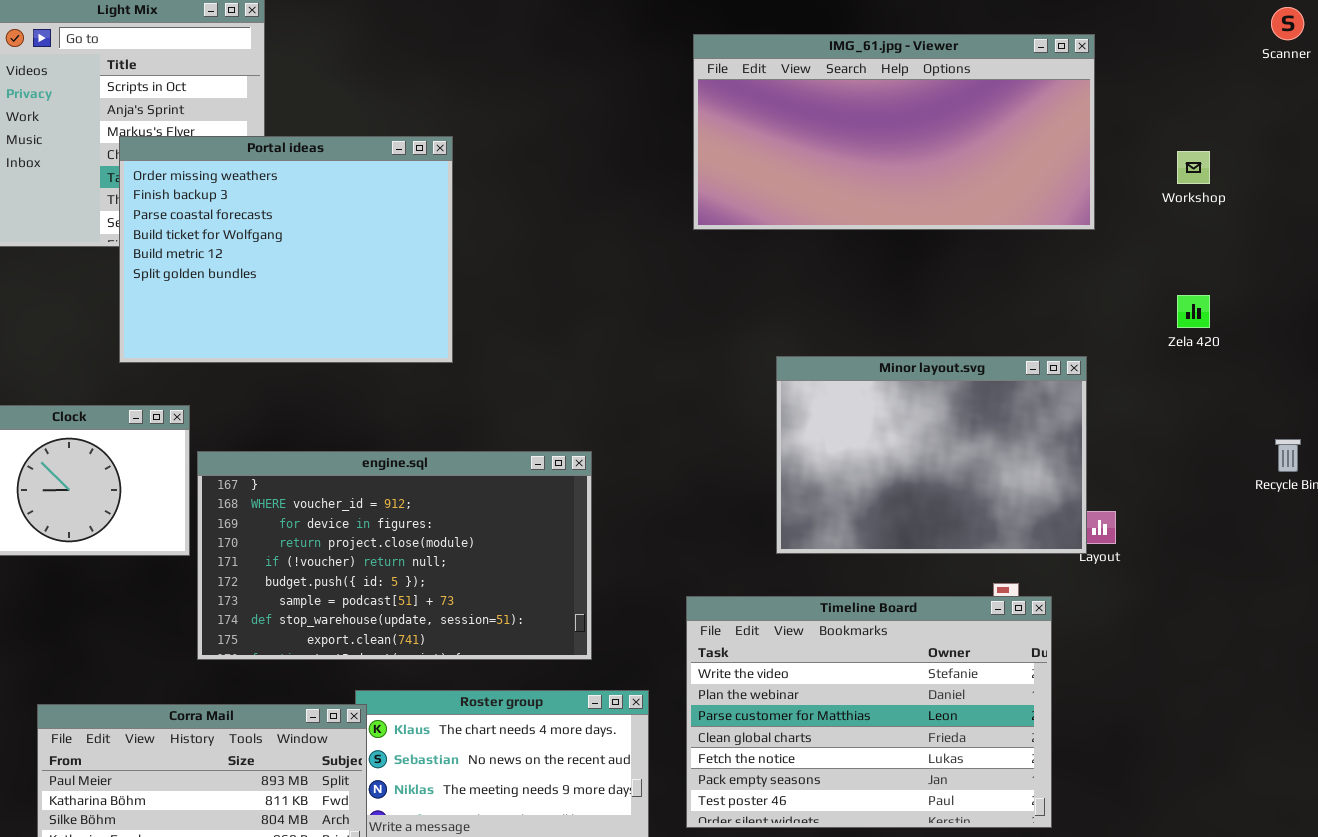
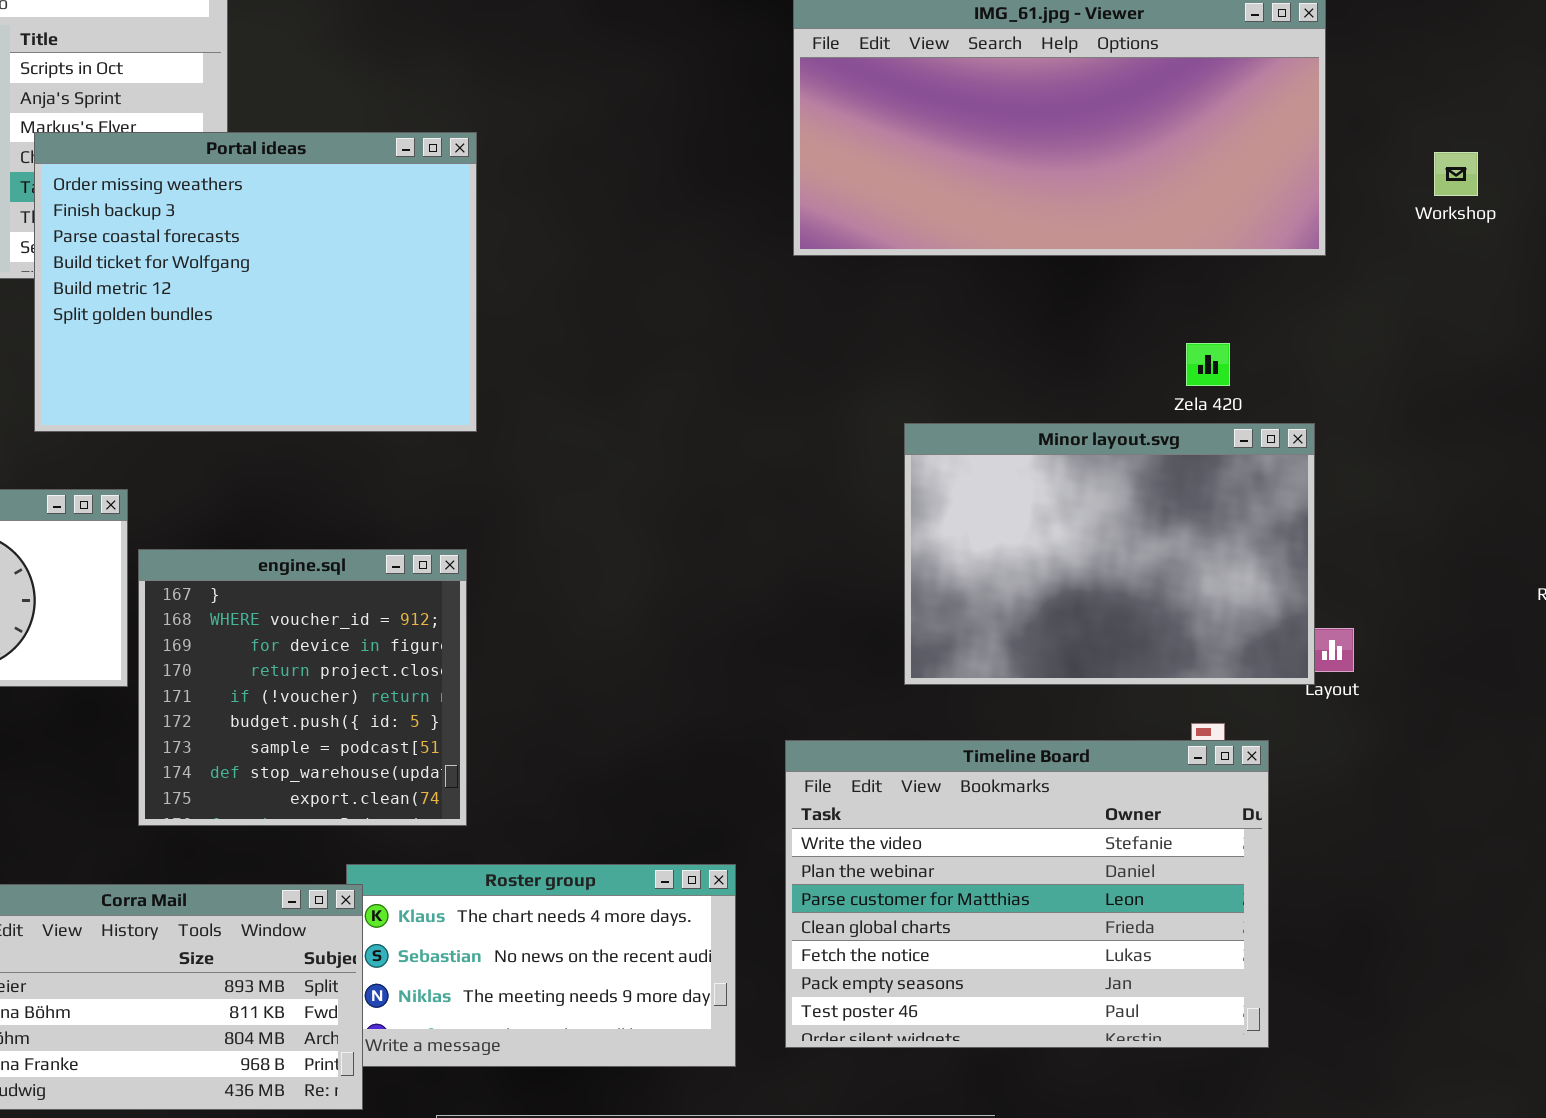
Zela 420: [1177,295,1210,328] -> [1186,343,1230,386], moved
engine.sql: [197,451,592,660] -> [138,549,467,826], resized

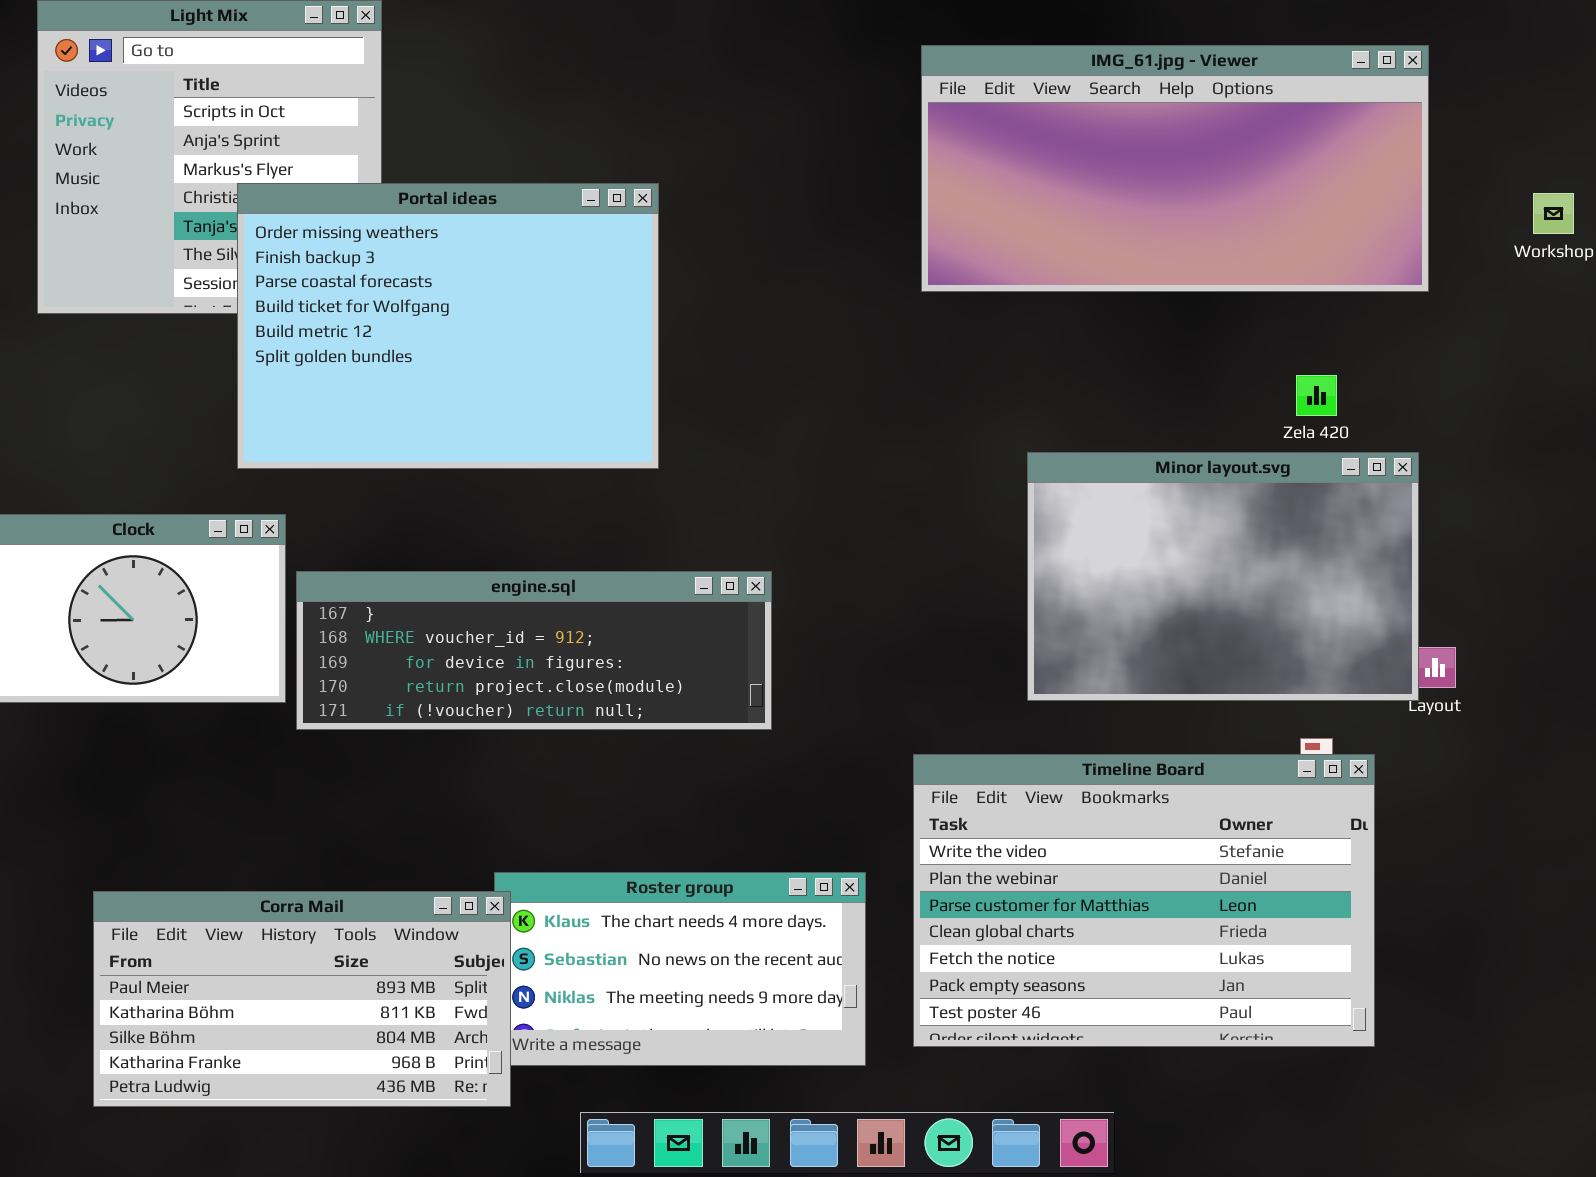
Portal ideas: [34,132,477,432] -> [237,183,659,469], moved
engine.sql: [138,549,467,826] -> [296,571,772,730], resized

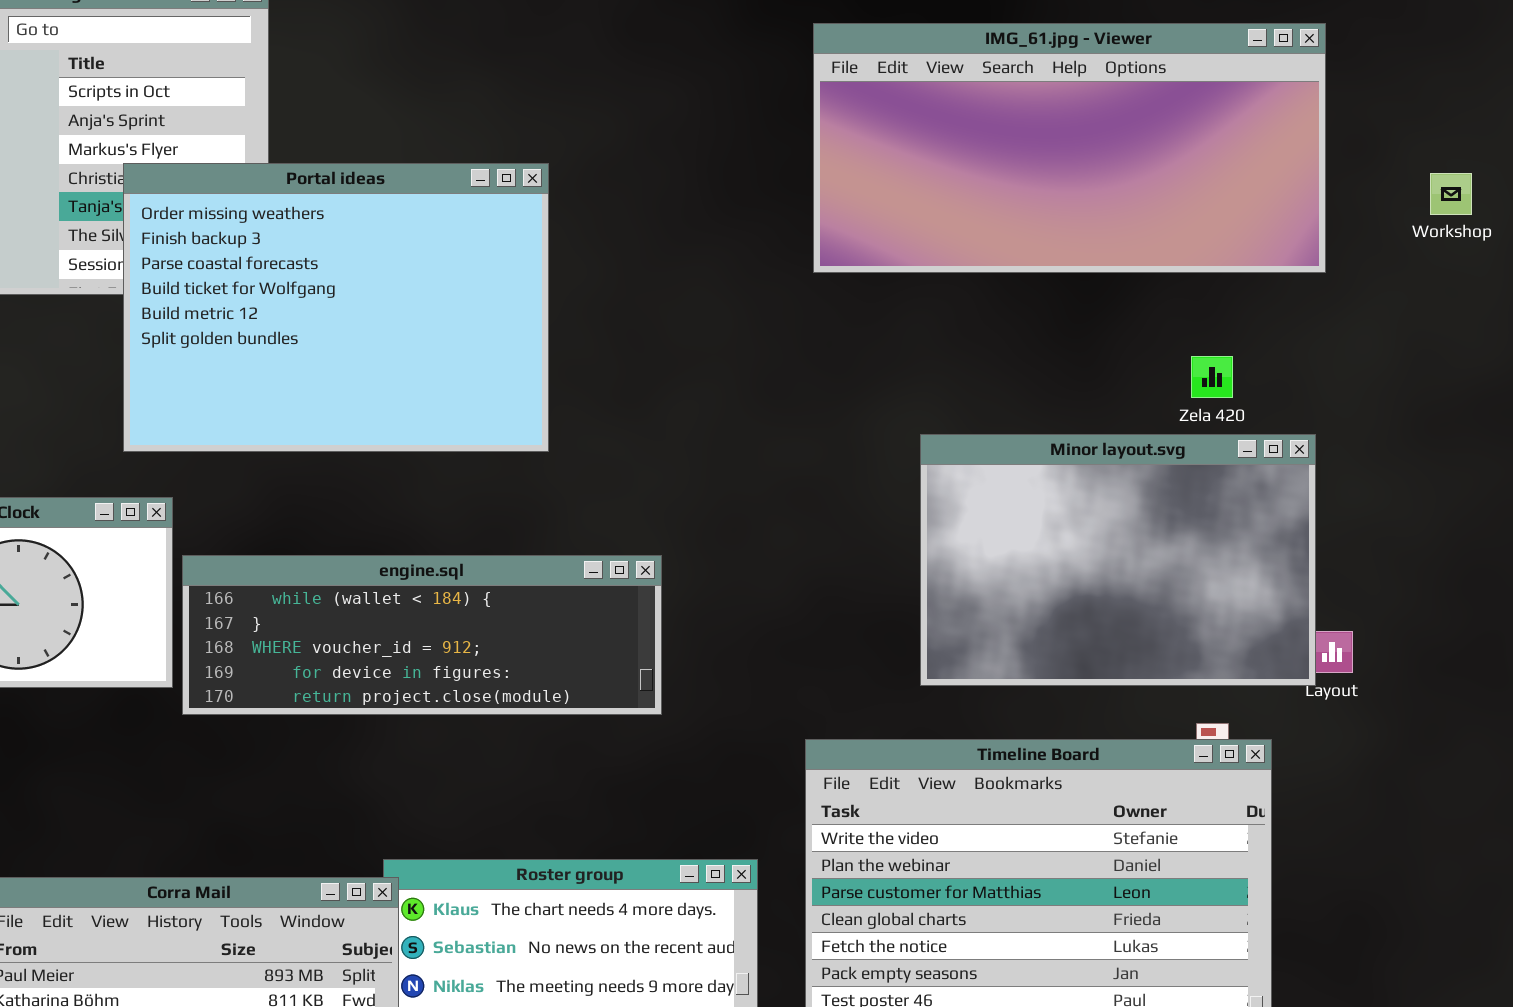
engine.sql: [296,571,772,730] -> [182,555,662,715], scrolled up 1 row

